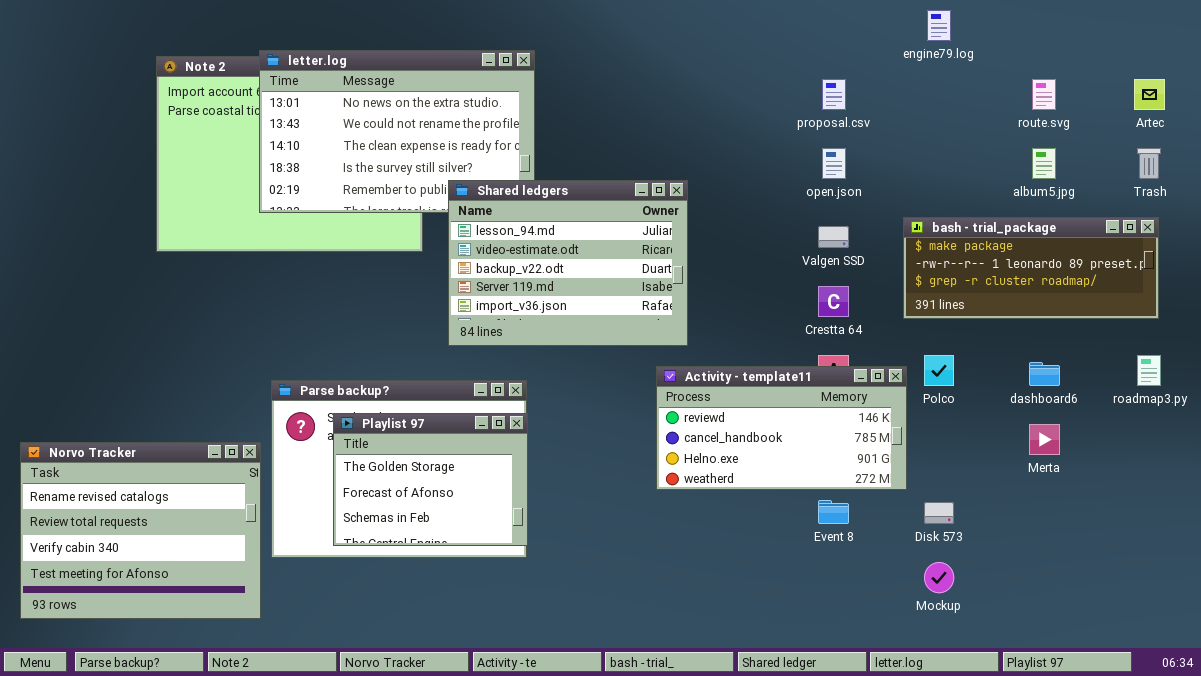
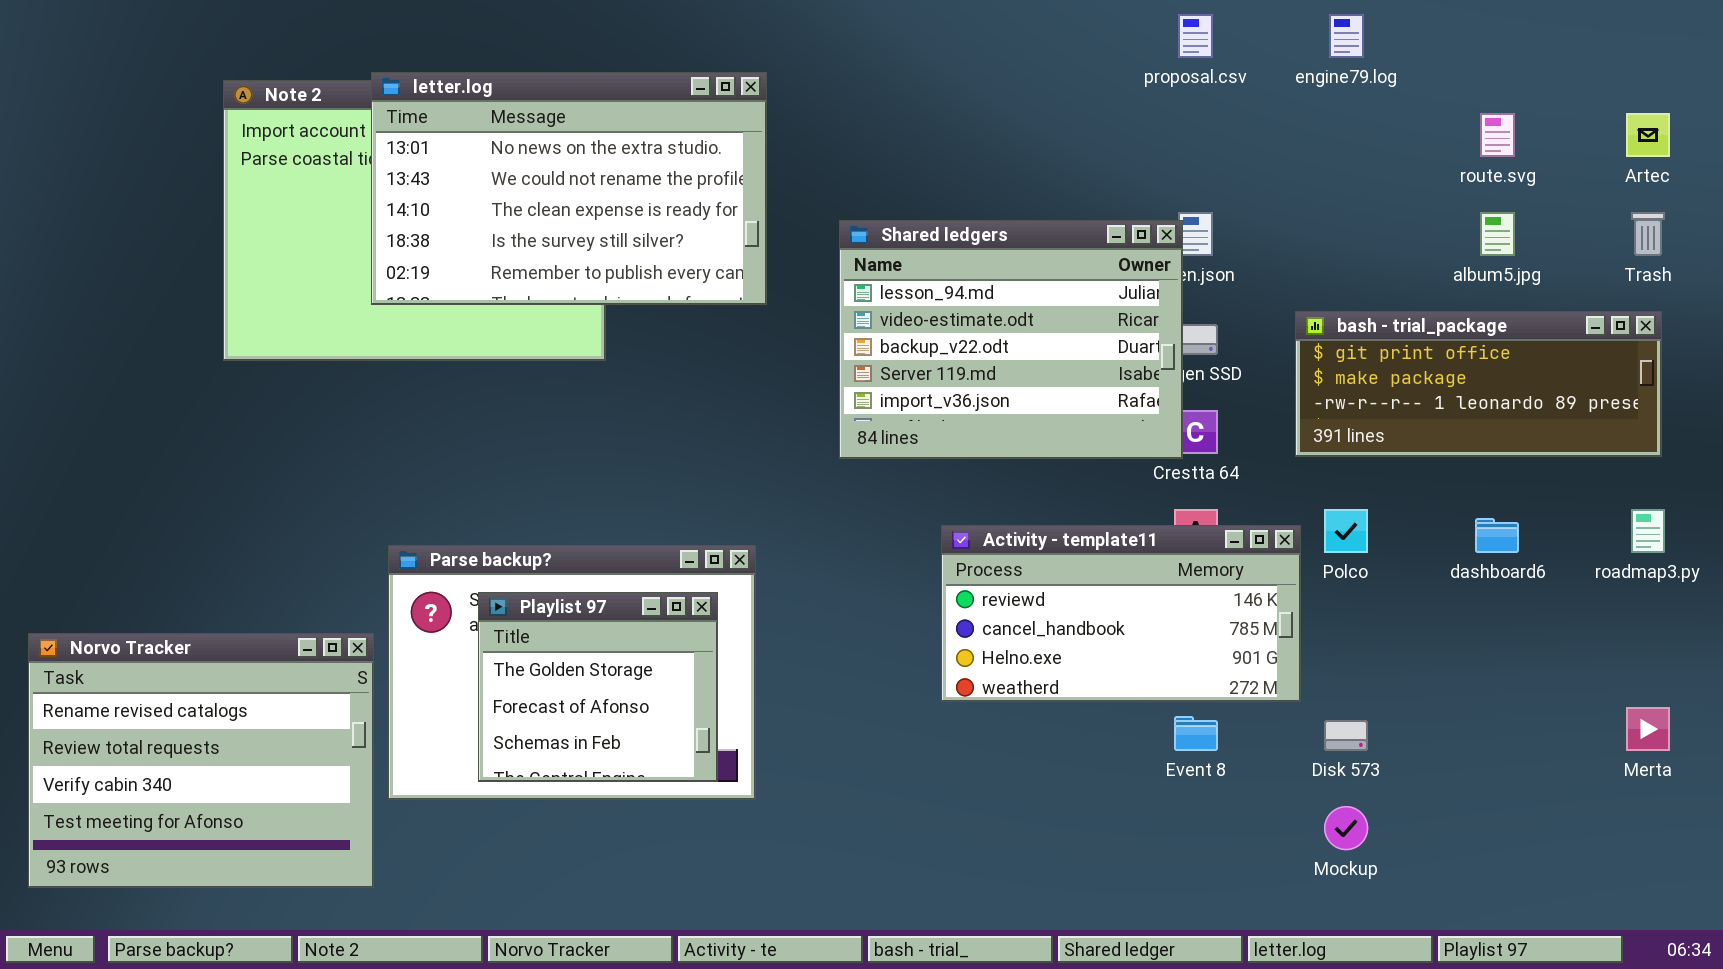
proposal.csv: [822,79,846,110] -> [1178,14,1213,58], moved
Shared ledgers: [448,180,688,346] -> [839,220,1183,459], moved
bash - trial_package: [903,217,1159,319] -> [1295,311,1662,457], scrolled up 1 row
Playlist 97: [333,413,528,546] -> [478,592,718,782], resized
Merta: [1029,424,1060,455] -> [1626,707,1670,751], moved

